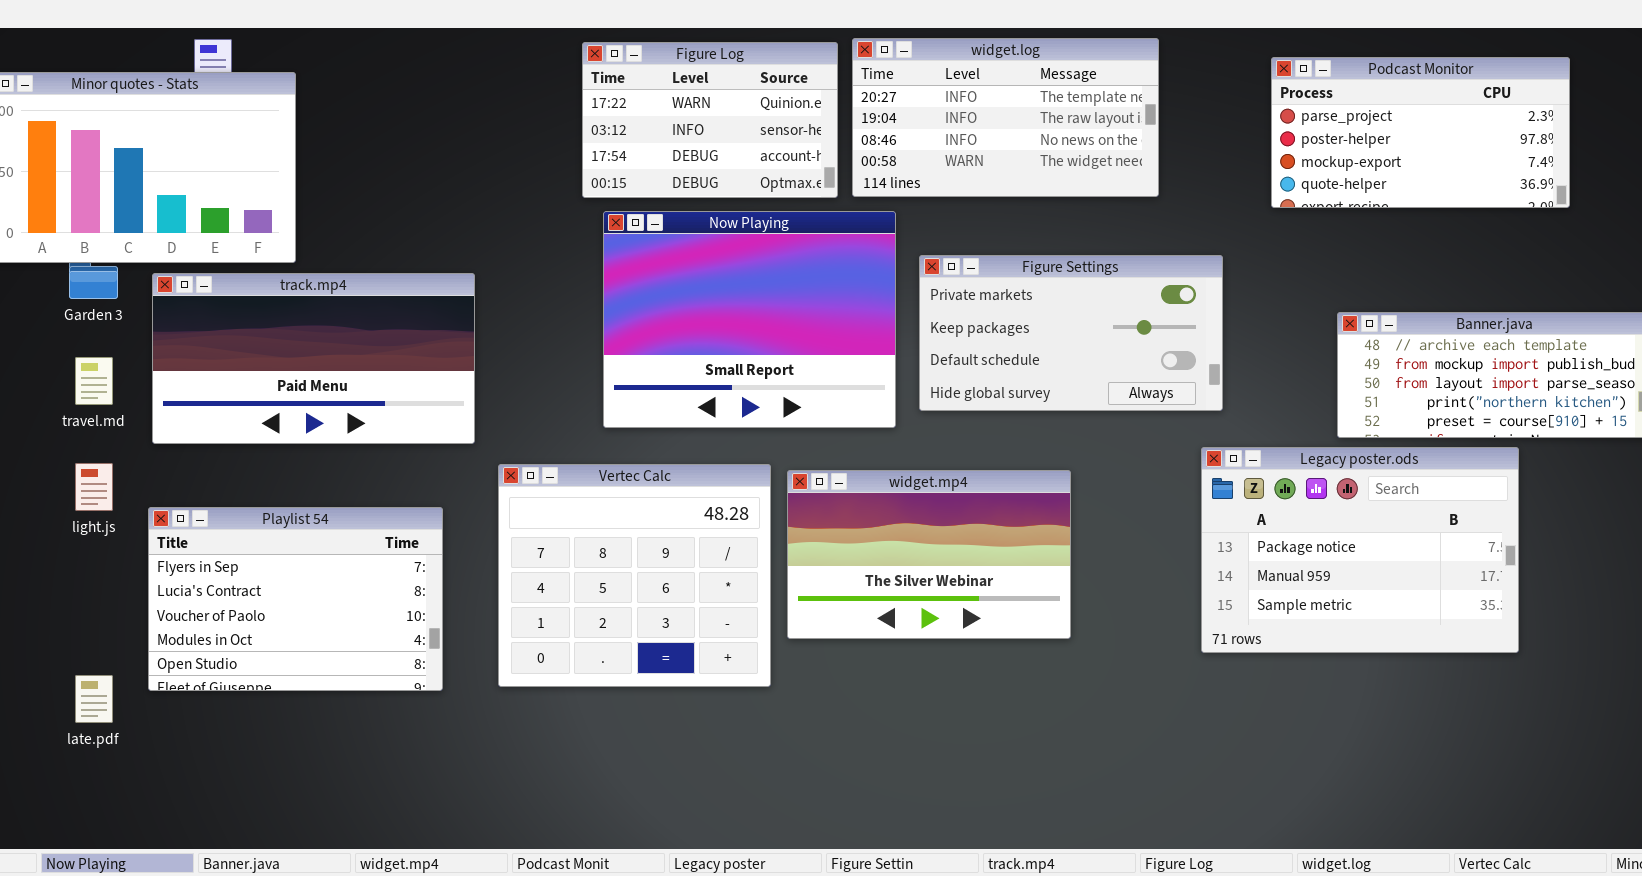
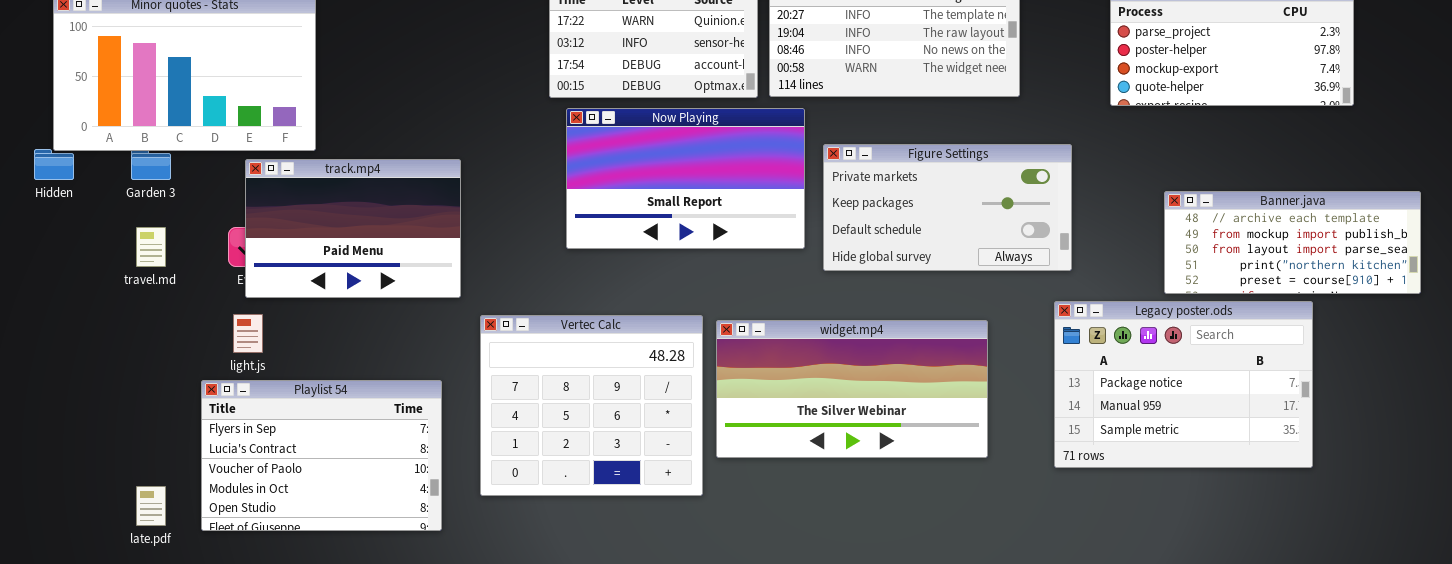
Now Playing: [603,211,896,428] -> [566,108,805,249], resized
track.mp4: [152,273,475,444] -> [245,159,461,298], resized
light.js: [75,463,113,511] -> [233,314,263,353], moved
widget.mp4: [787,470,1071,639] -> [716,320,988,458], resized
Playlist 54: [148,507,443,691] -> [201,380,442,531], moved

